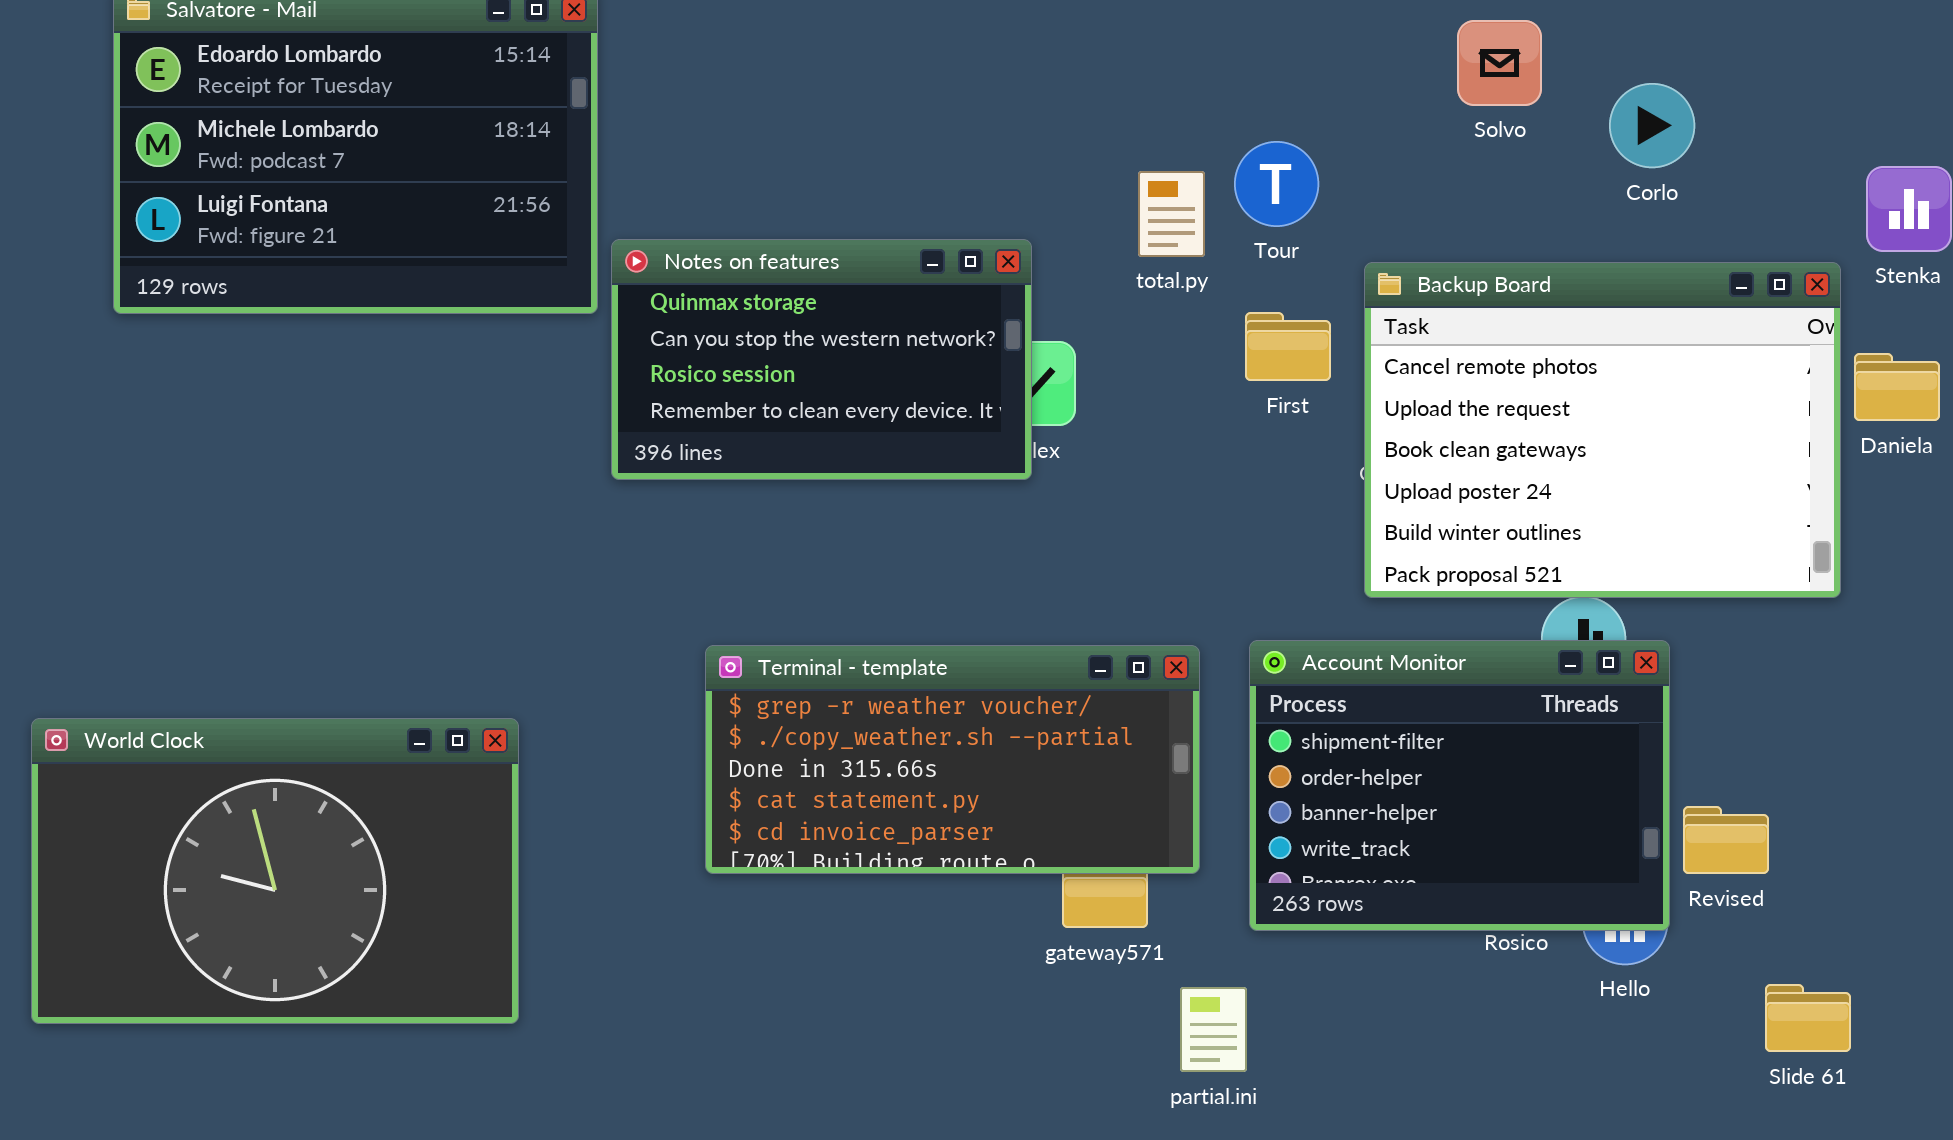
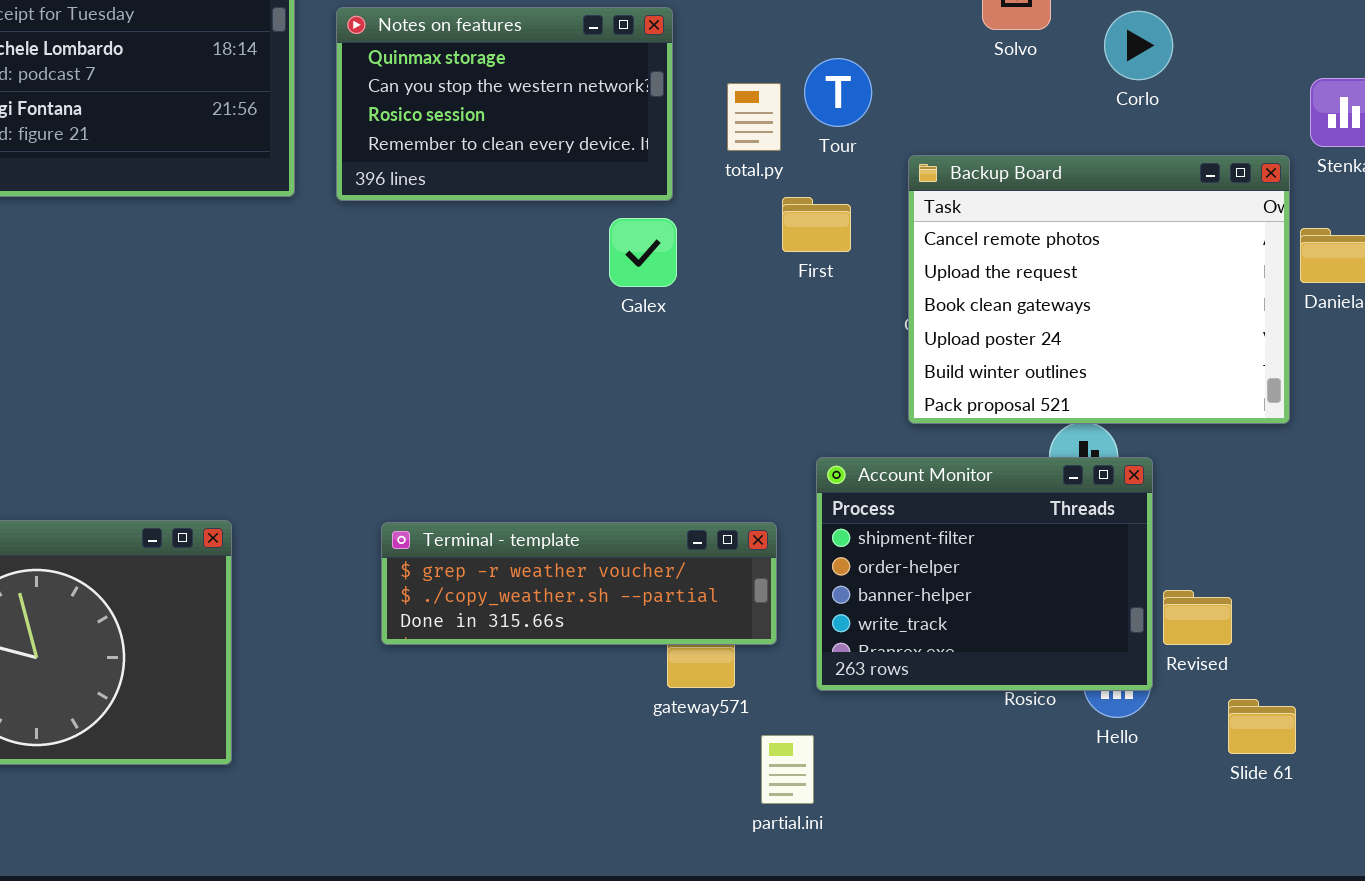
Notes on features: [611,239,1032,480] -> [336,7,673,201], moved
First: [1245,312,1331,381] -> [782,197,851,252], moved
Terminal - template: [705,645,1200,874] -> [381,522,777,645], resized
Slide 61: [1765,984,1851,1052] -> [1228,699,1296,754], moved

